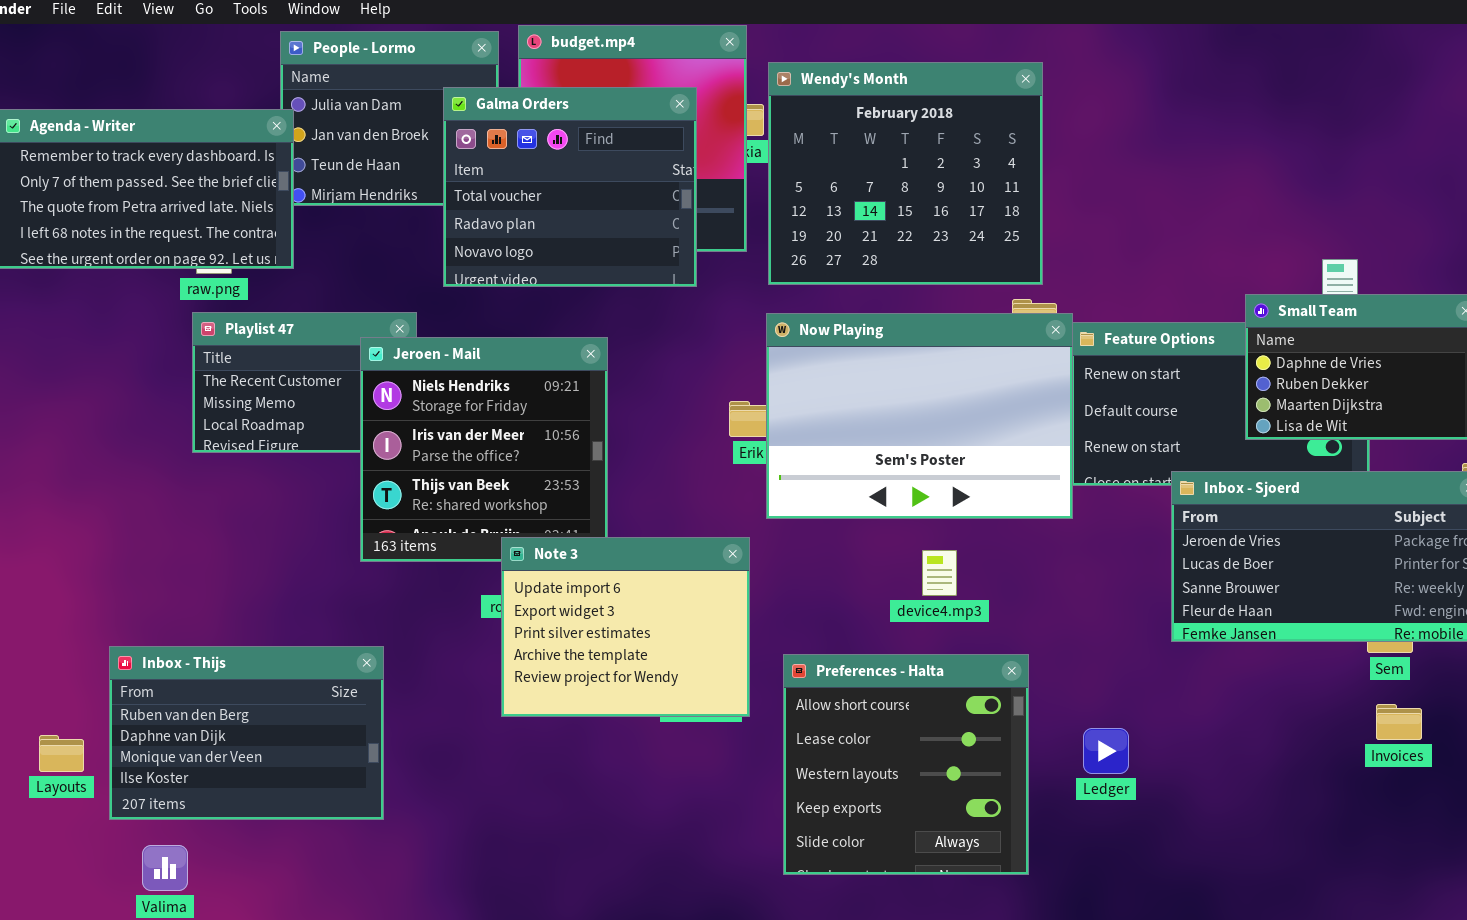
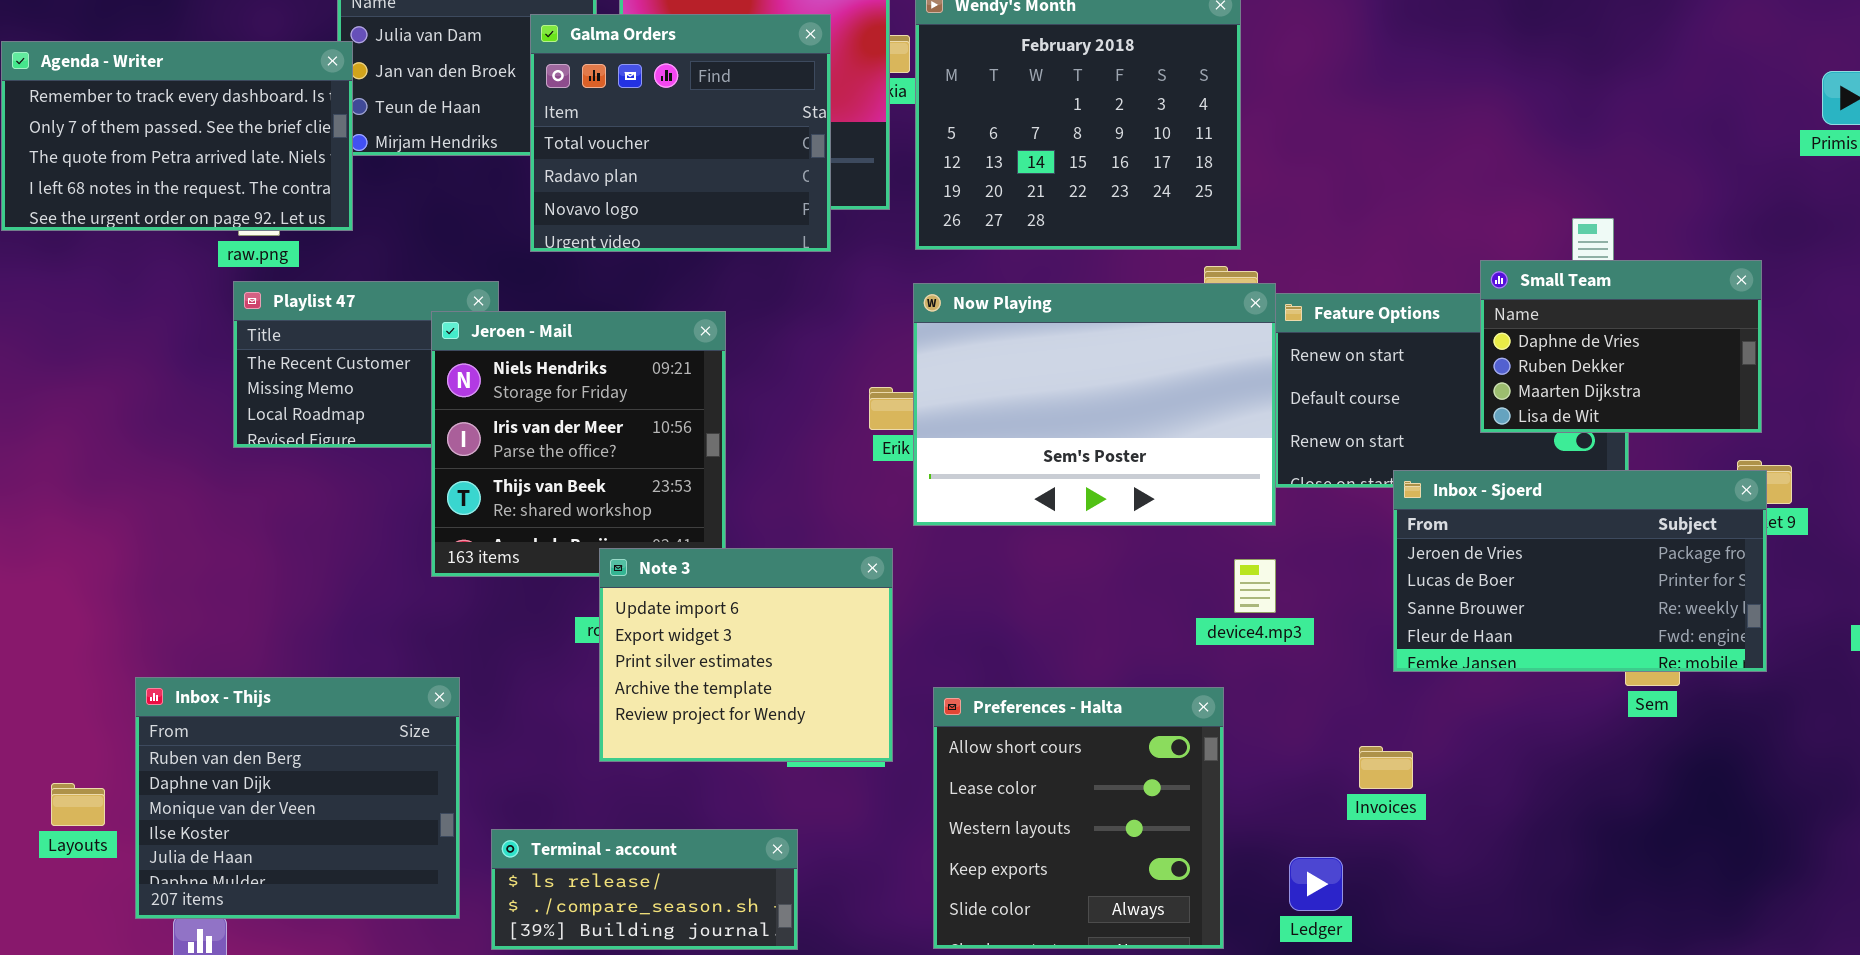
device4.mp3: [922,550,957,596] -> [1234,559,1276,613], moved
Inbox - Thijs: [109,646,384,820] -> [135,677,460,919], resized
Invoices: [1376,704,1422,740] -> [1359,746,1413,789], moved
Ledger: [1083,728,1129,774] -> [1289,857,1343,911], moved
Terminal - account: none -> [491,829,798,950], opened

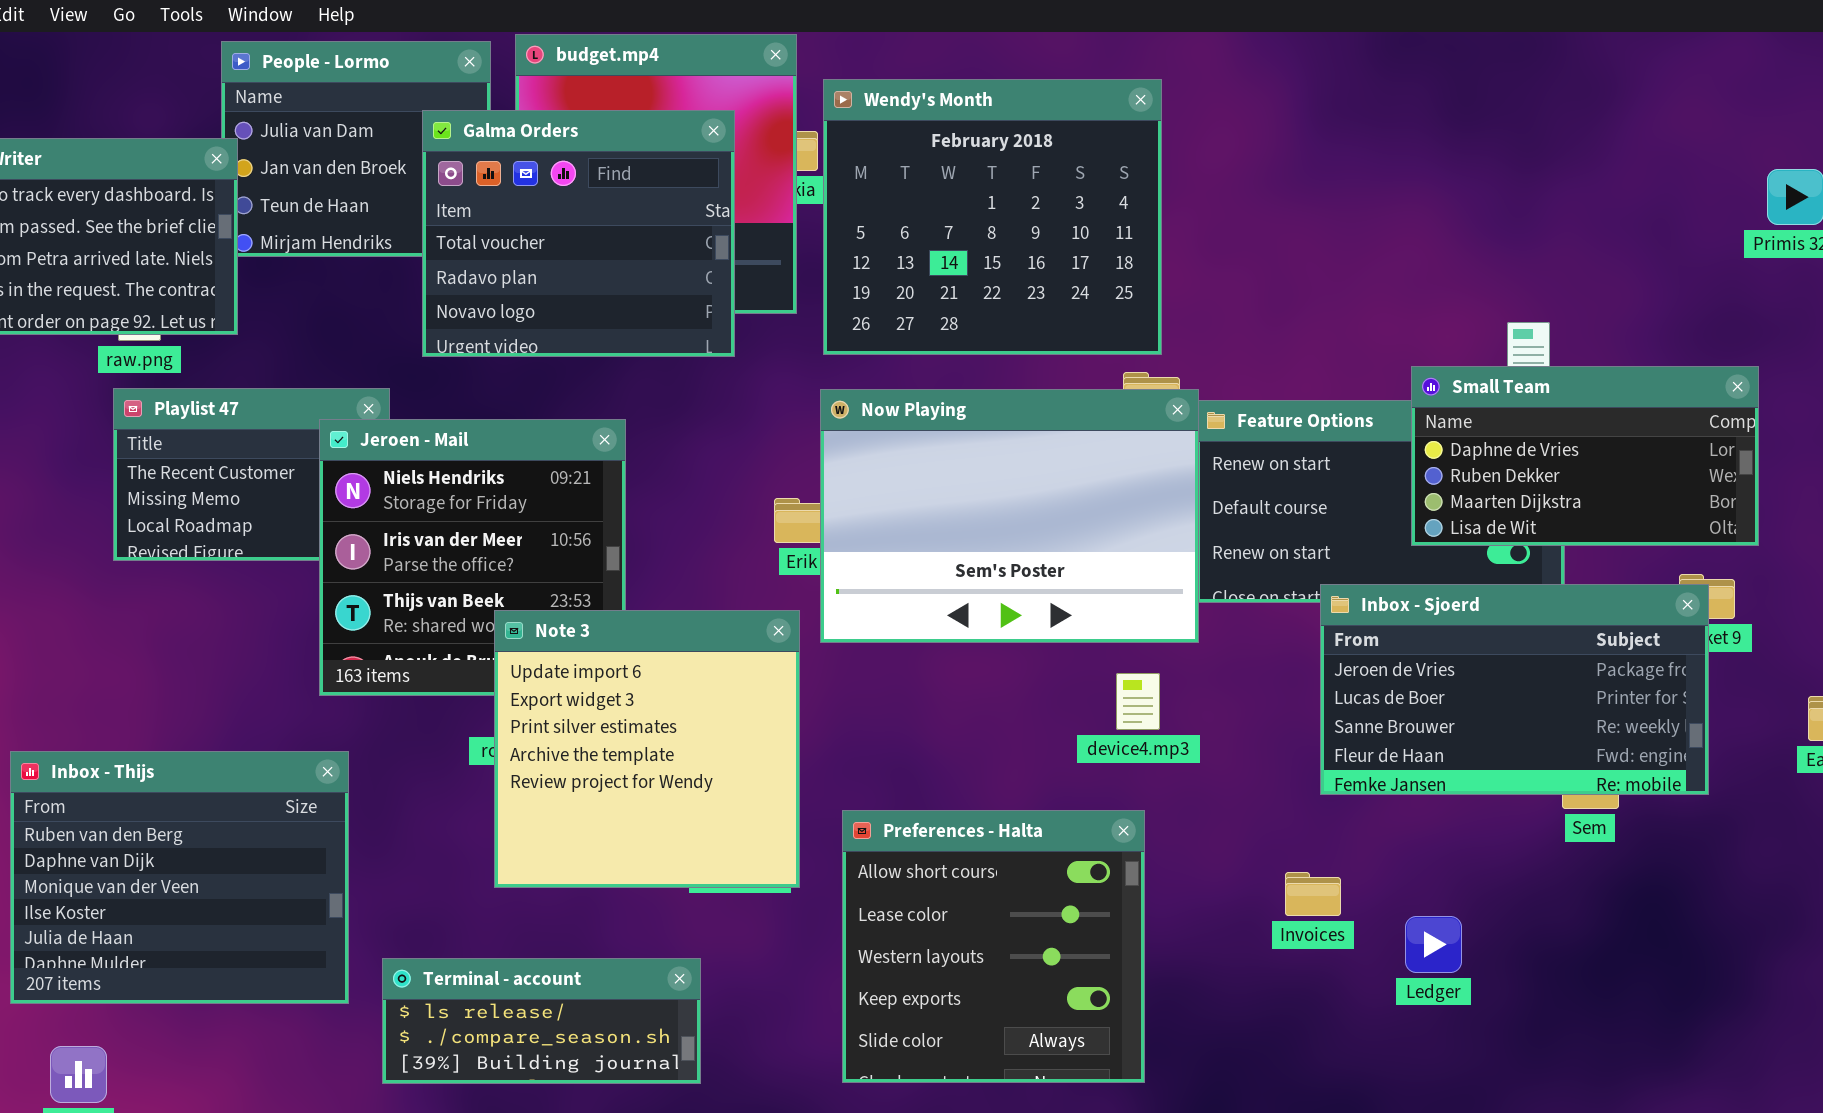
Small Team: [1480,260,1762,433] -> [1411,366,1759,546], resized
Note 3: [599,548,893,762] -> [494,610,800,888], resized
device4.mp3: [1234,559,1276,613] -> [1116,673,1160,730], moved
Inbox - Thijs: [135,677,460,919] -> [10,751,349,1004], moved
Ledger: [1289,857,1343,911] -> [1405,916,1462,973], moved

